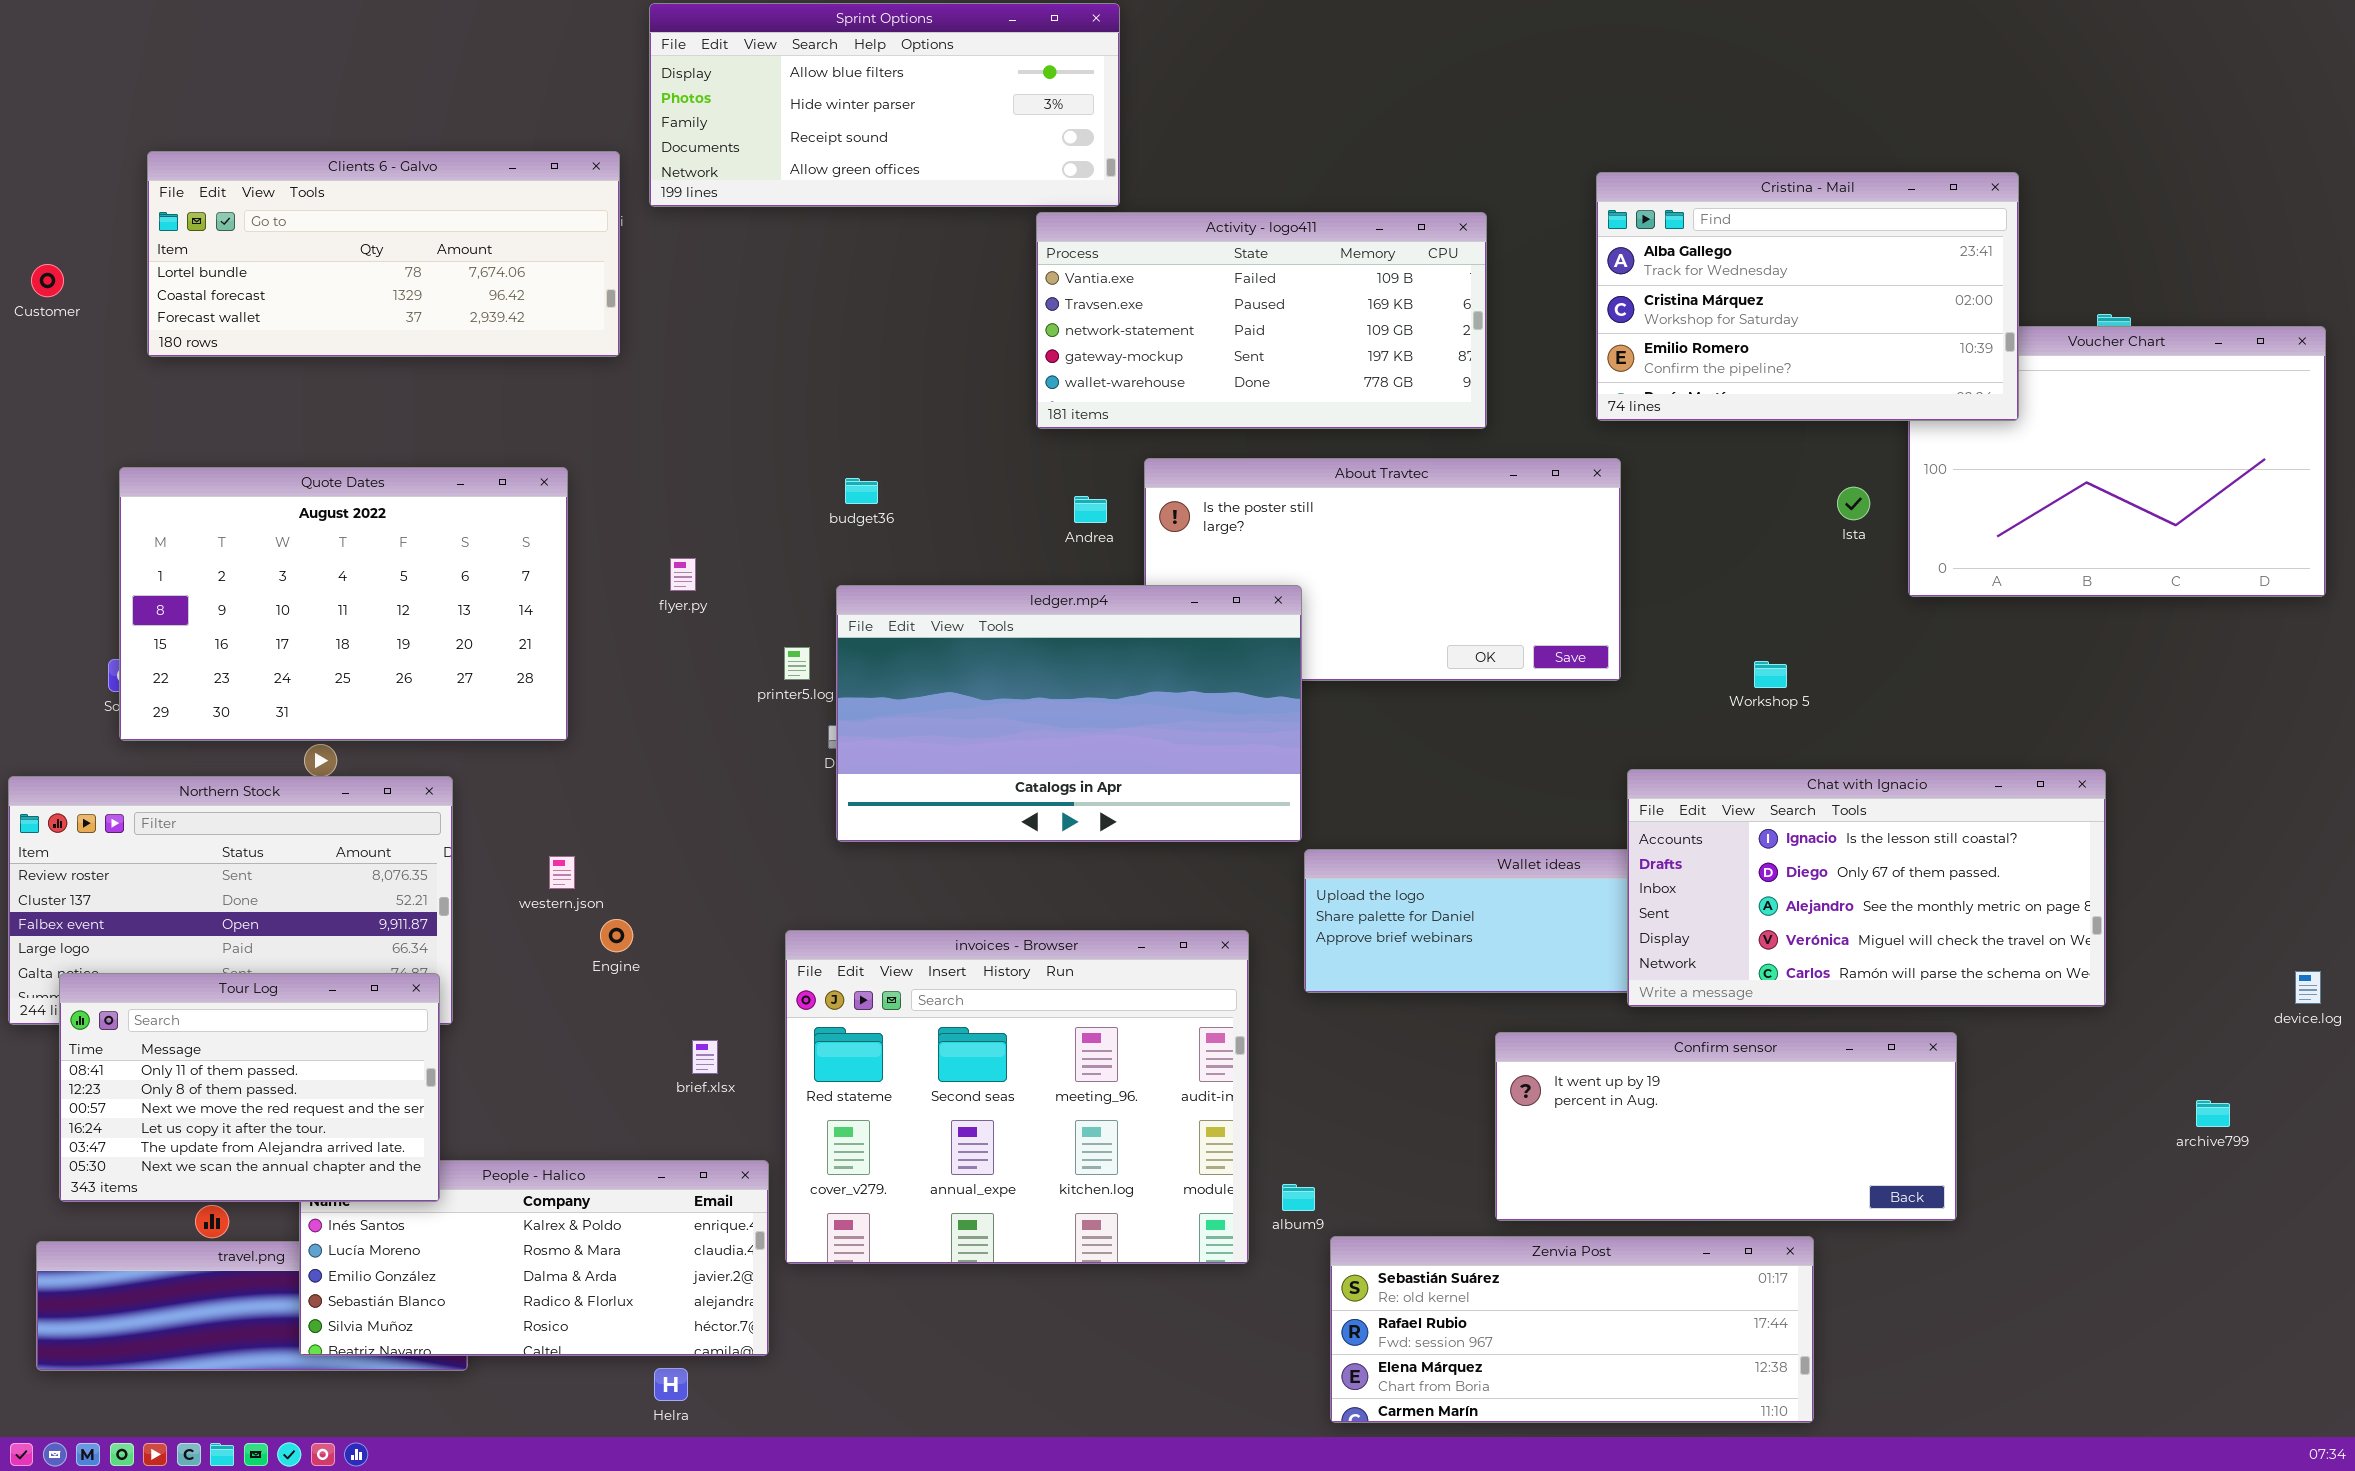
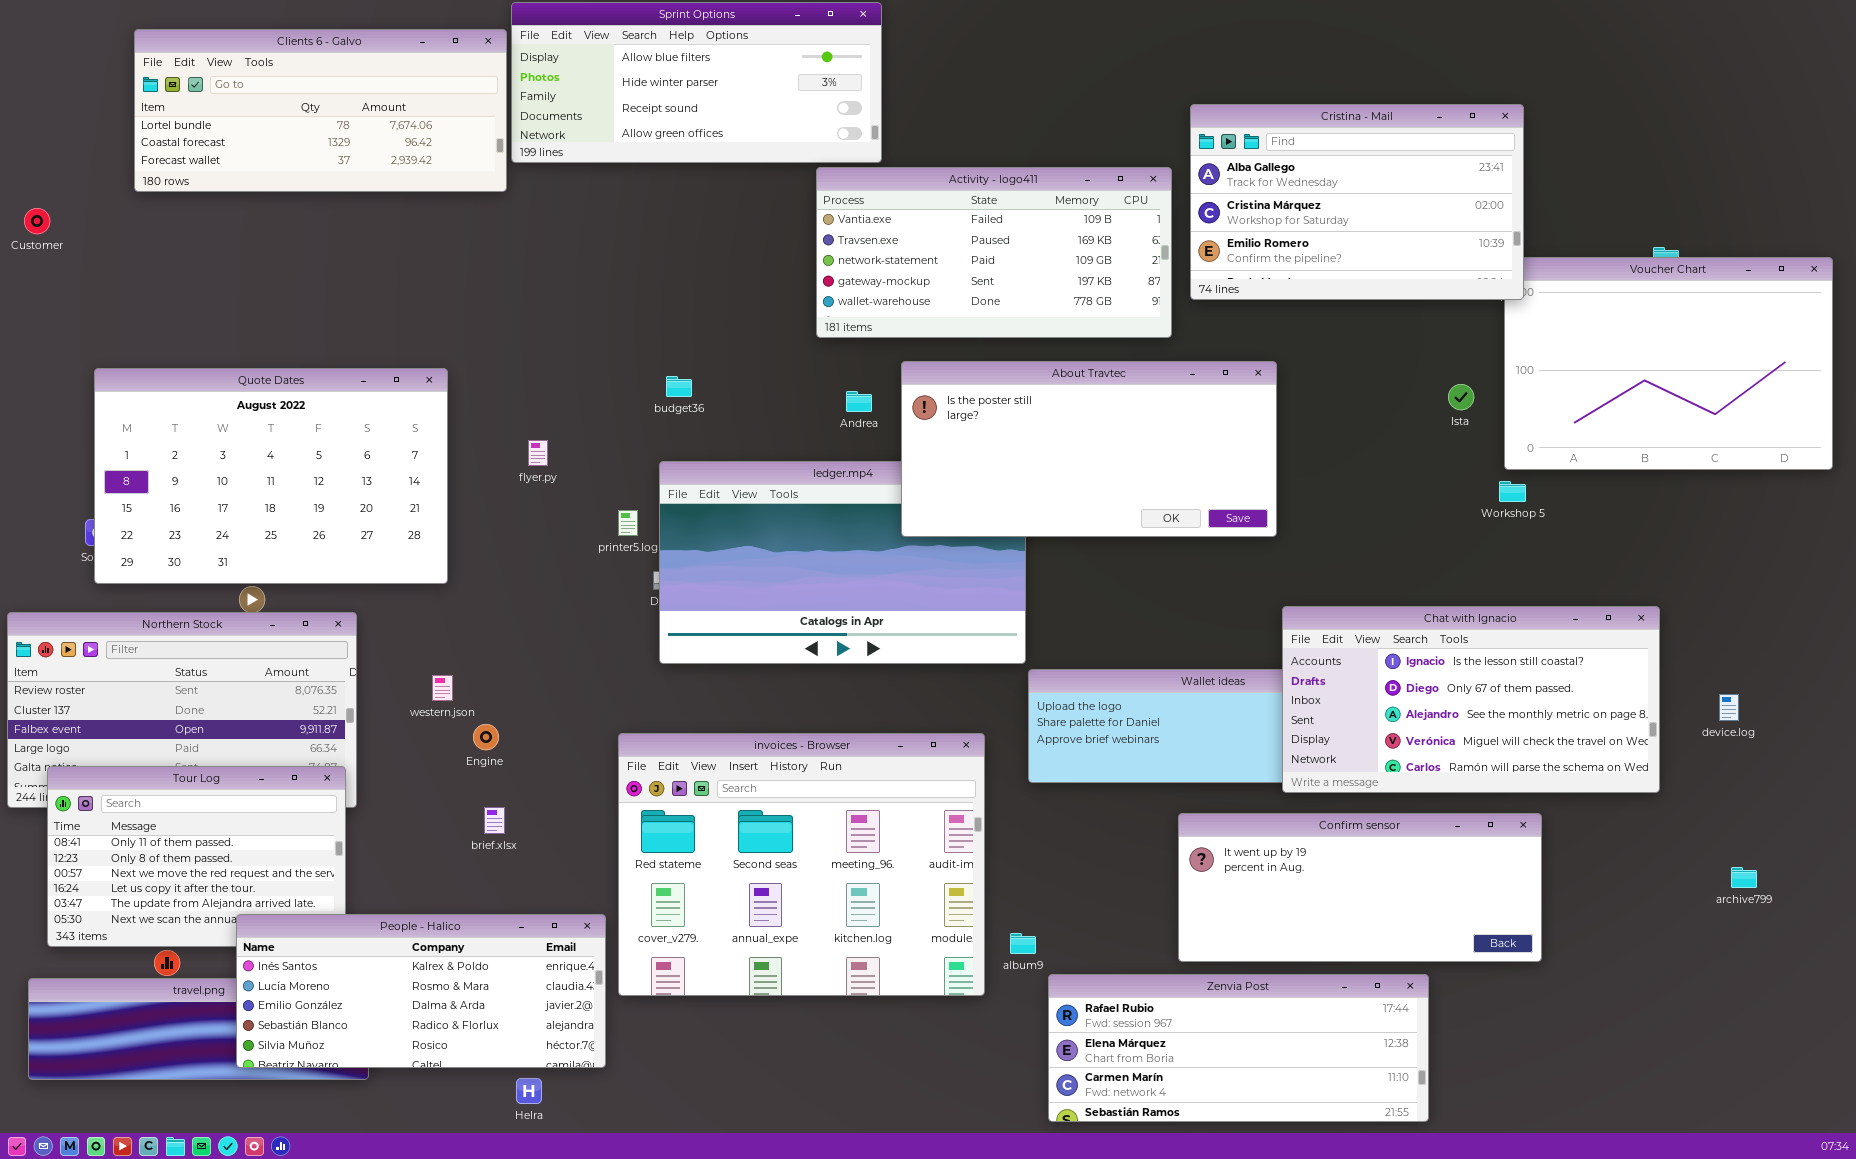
Clients 6 - Galvo: [147,151,620,357] -> [134,29,507,192], moved
Cristina - Mail: [1596,172,2019,421] -> [1190,104,1524,300], moved
About Travtec: [1144,458,1621,681] -> [901,361,1277,537], raised
Workshop 5: [1754,661,1787,688] -> [1499,481,1526,502], moved
device.log: [2295,971,2321,1004] -> [1719,694,1739,721], moved
brief.xlsx: [692,1040,718,1074] -> [484,807,505,834], moved
People - Halico: [299,1160,769,1356] -> [236,914,606,1068], raised
Zenvia Post: [1330,1236,1814,1423] -> [1048,974,1429,1122], scrolled down 1 row

